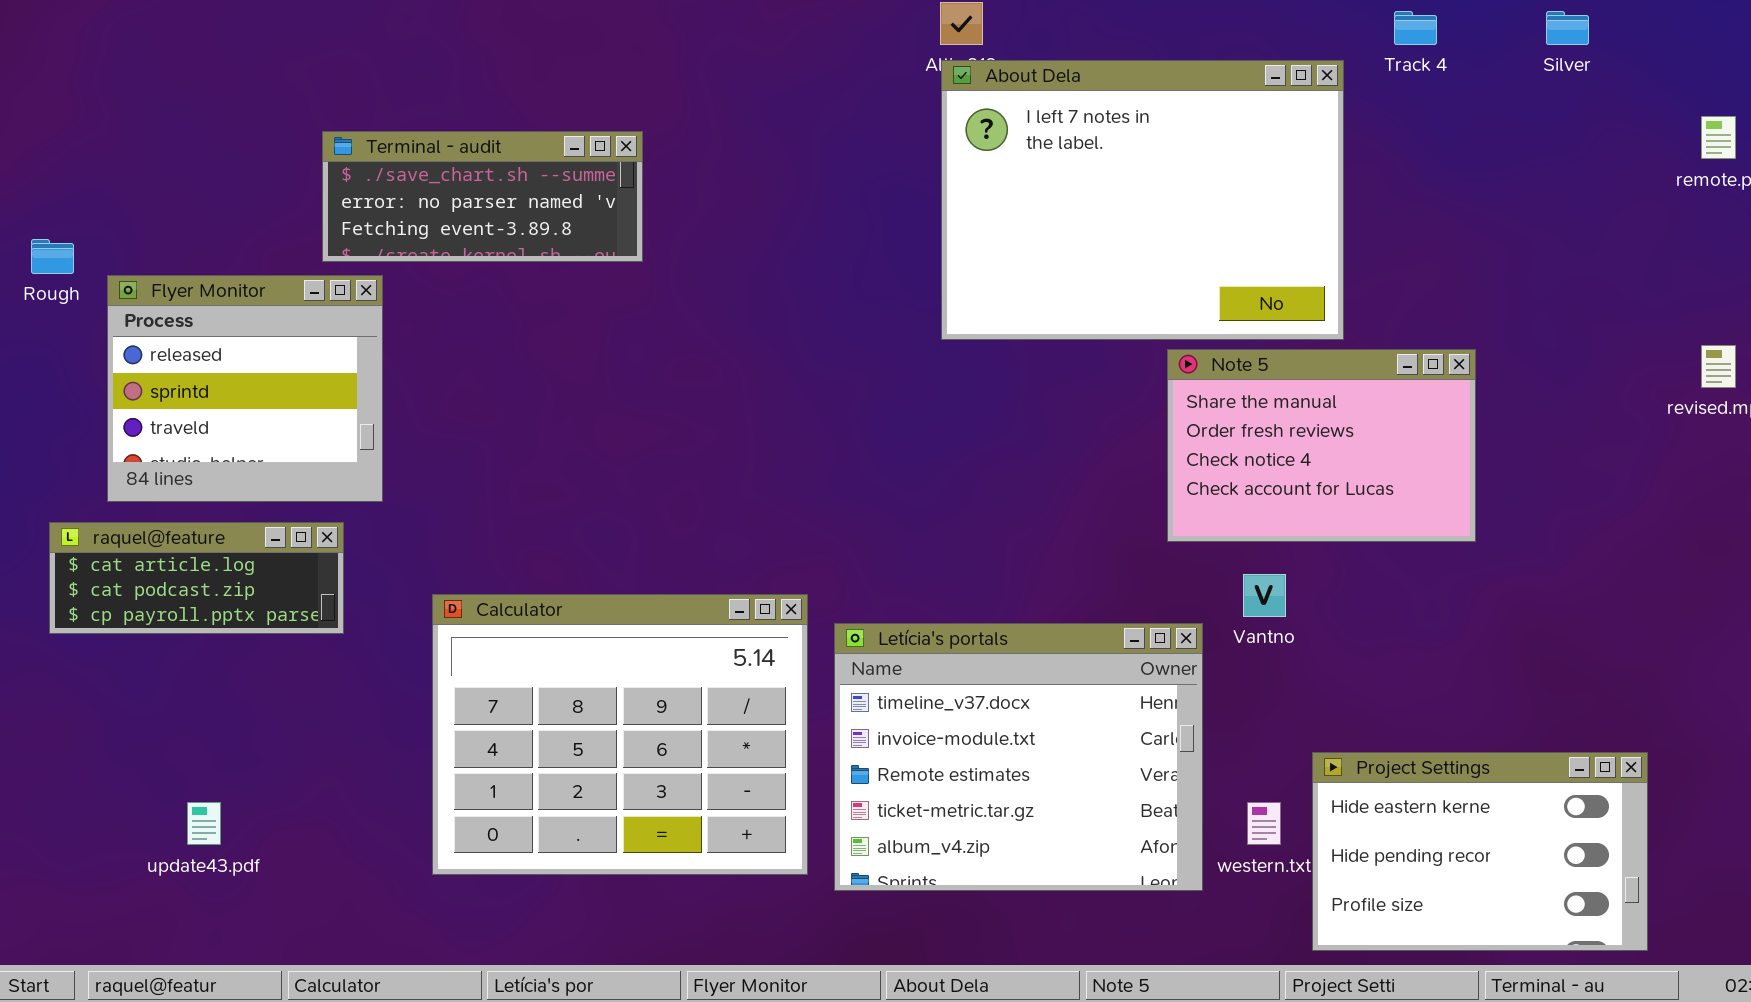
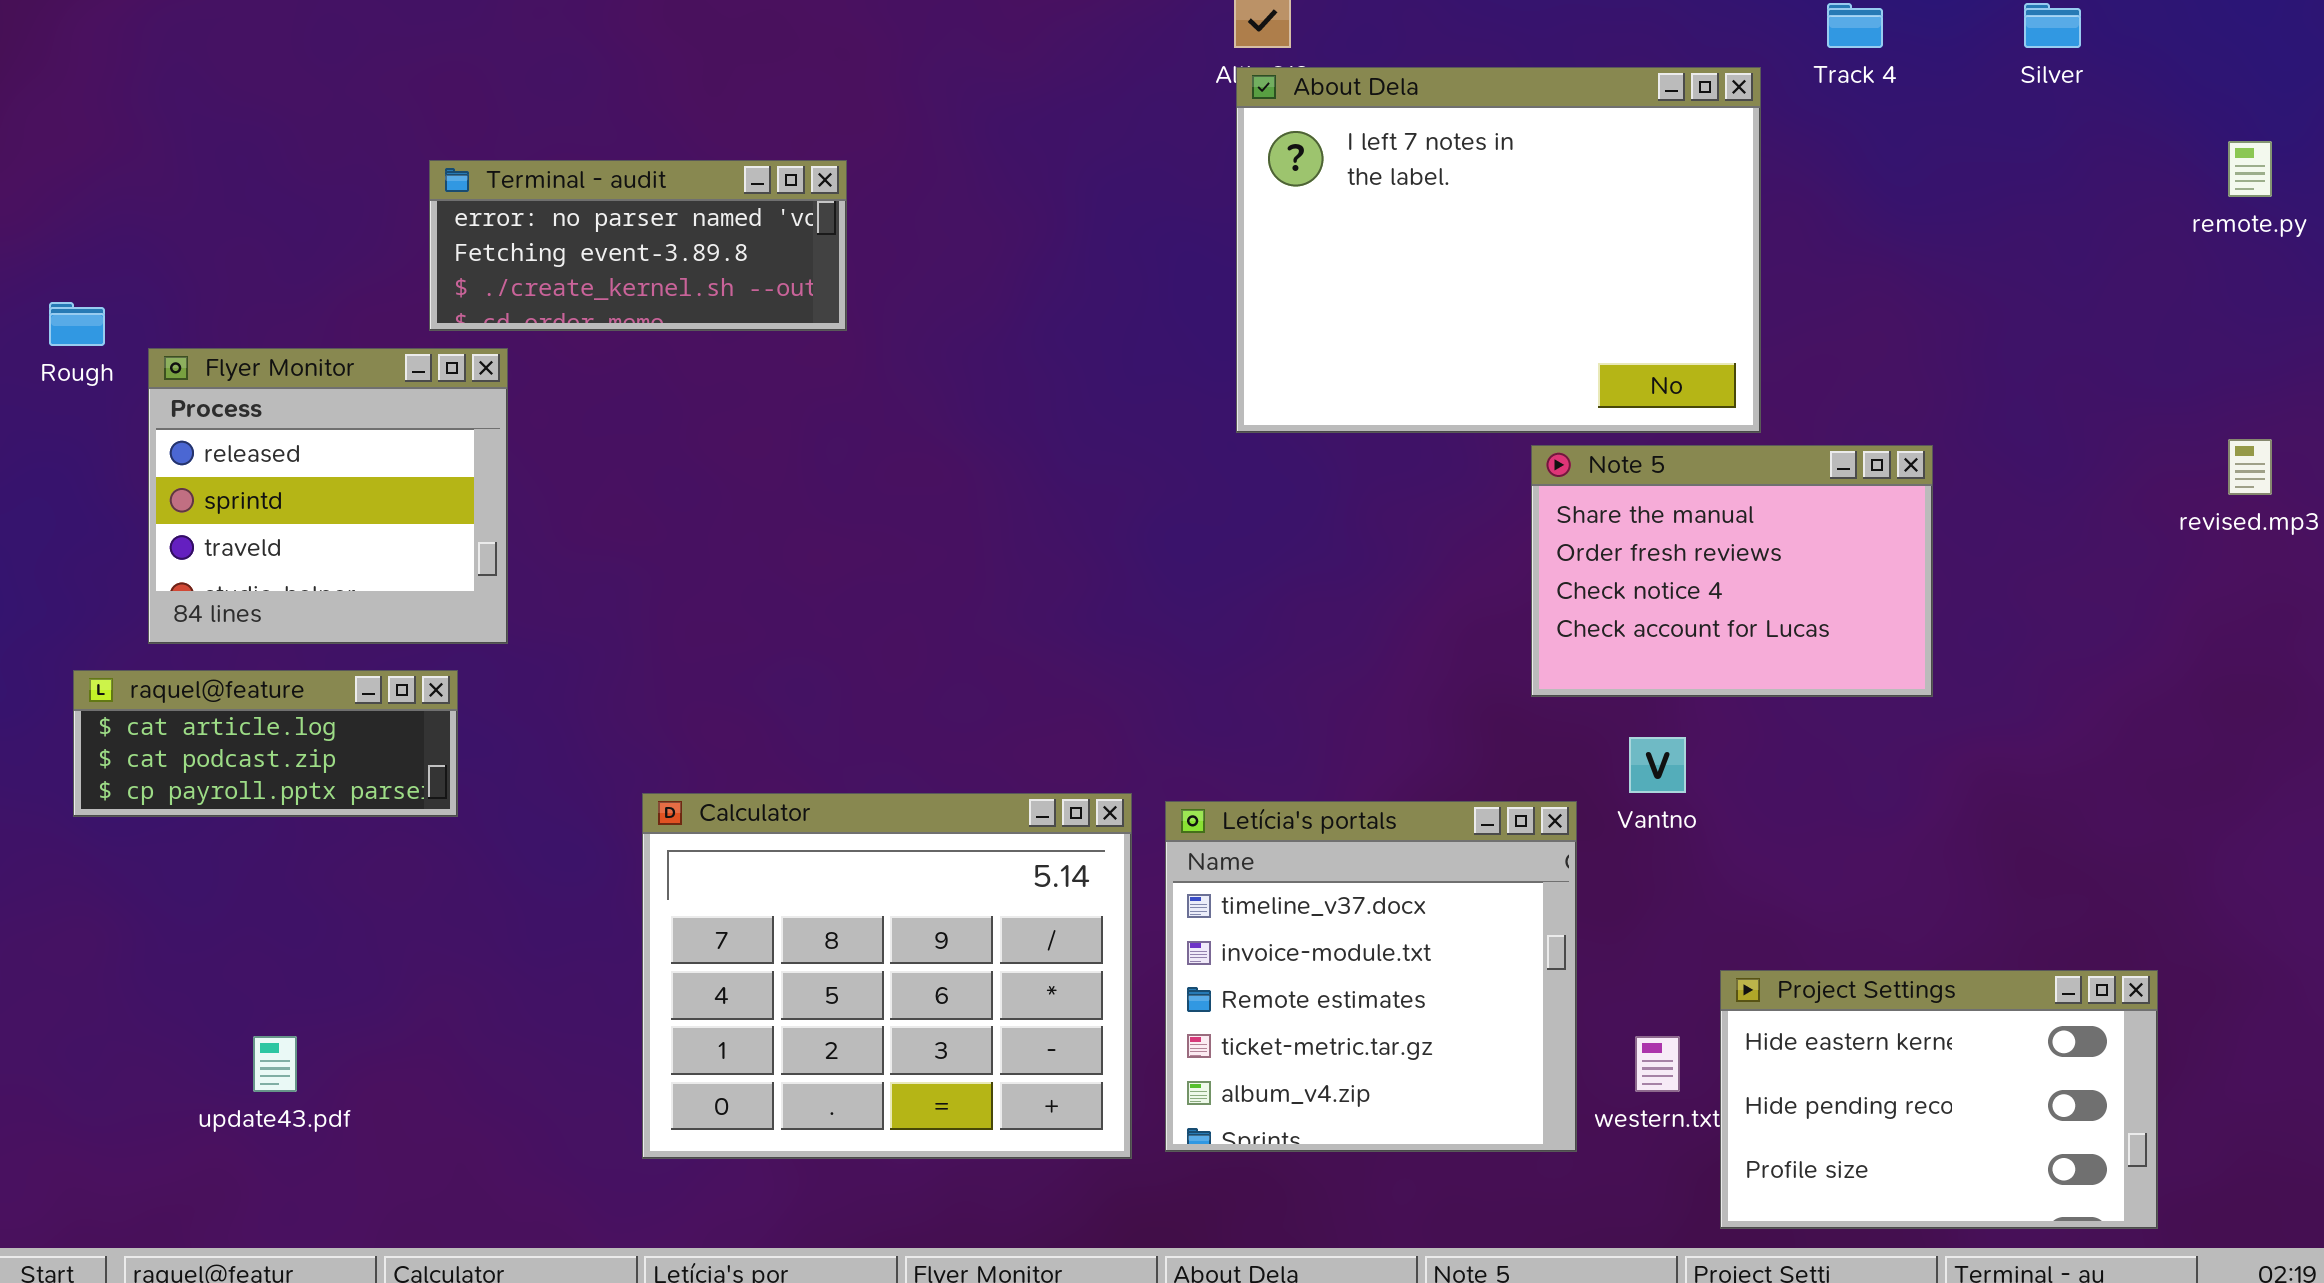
Terminal - audit: [322,131,643,262] -> [429,160,847,331], scrolled down 1 row
Calculator: [432,594,808,875] -> [642,793,1132,1159], moved
Letícia's portals: [834,623,1203,891] -> [1165,801,1577,1152], resized

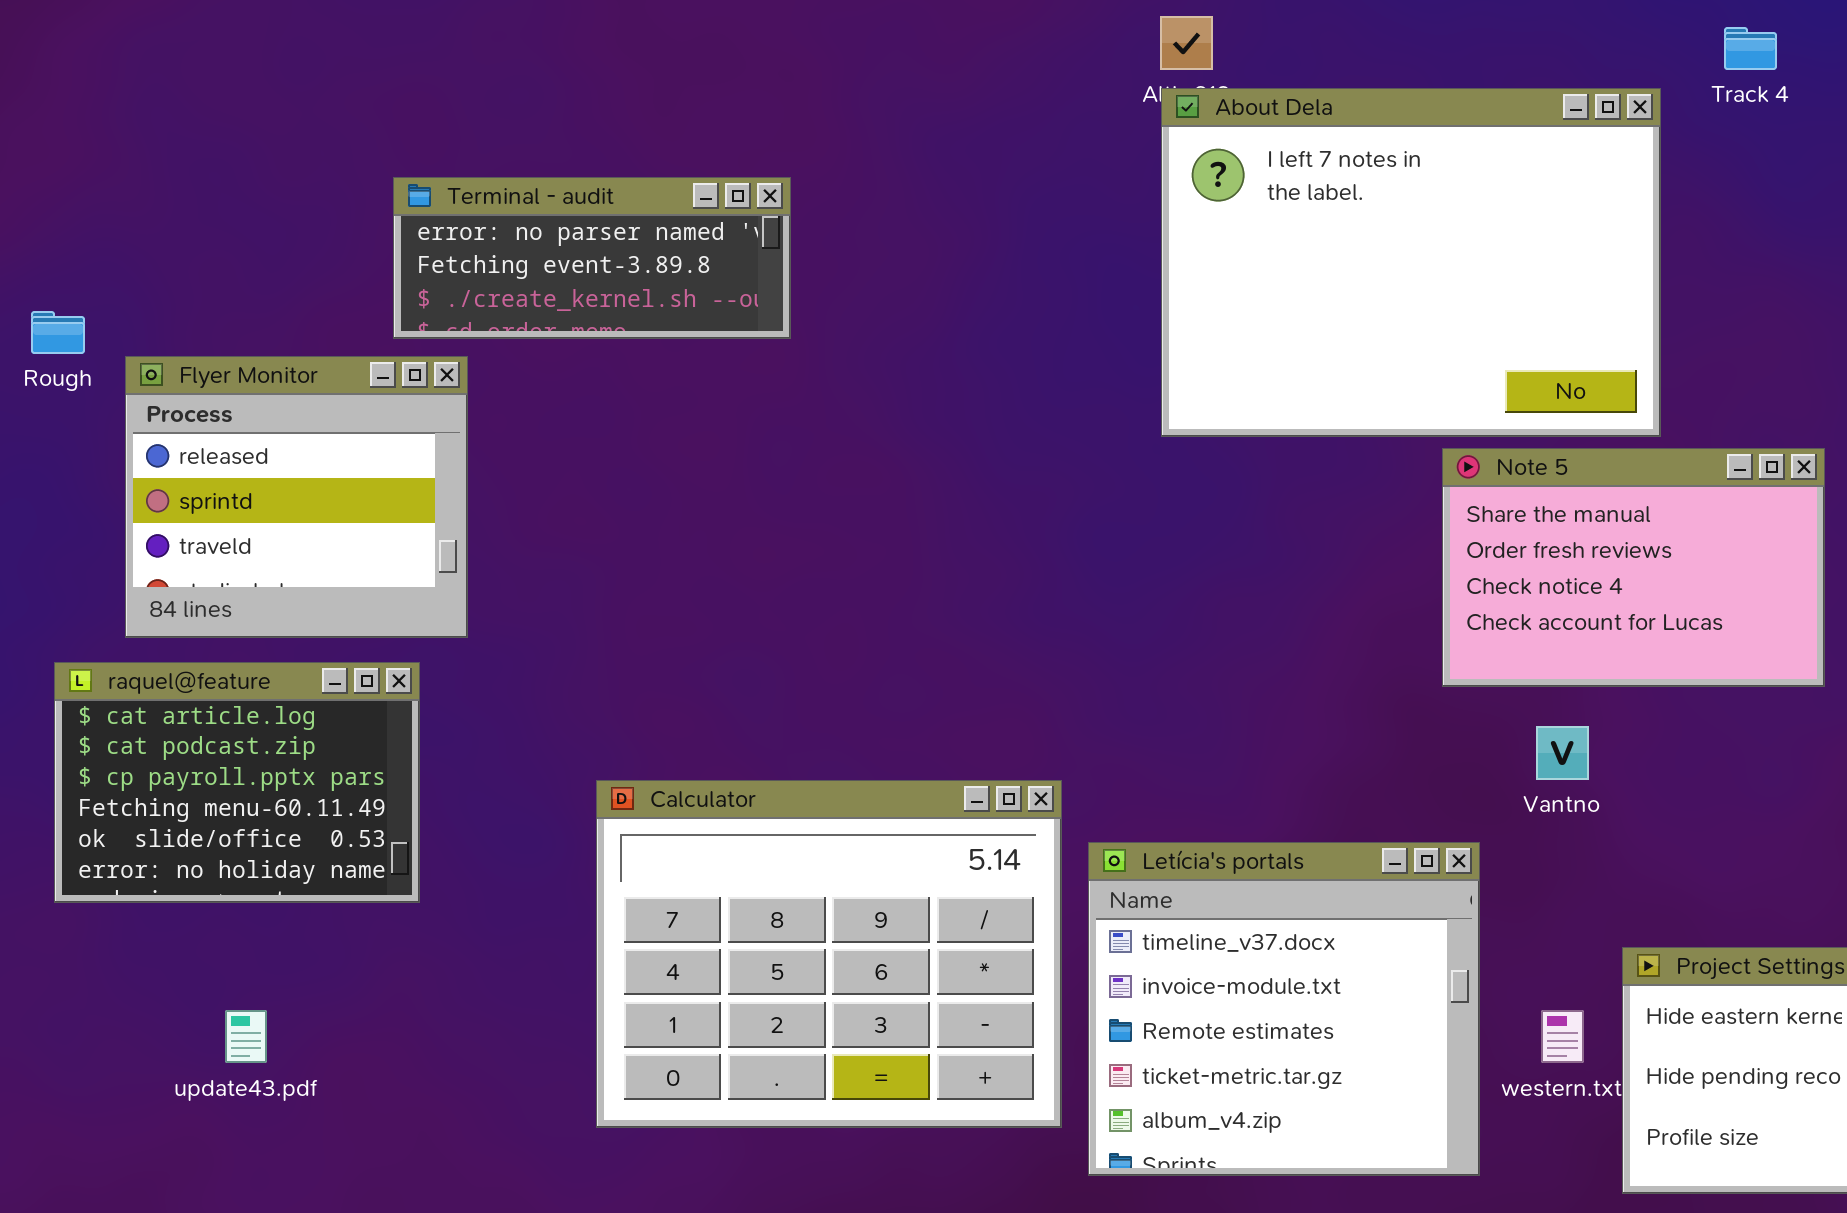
raquel@feature: [73,670,458,817] -> [54,662,420,903], resized
Letícia's portals: [1165,801,1577,1152] -> [1088,842,1480,1176], moved

